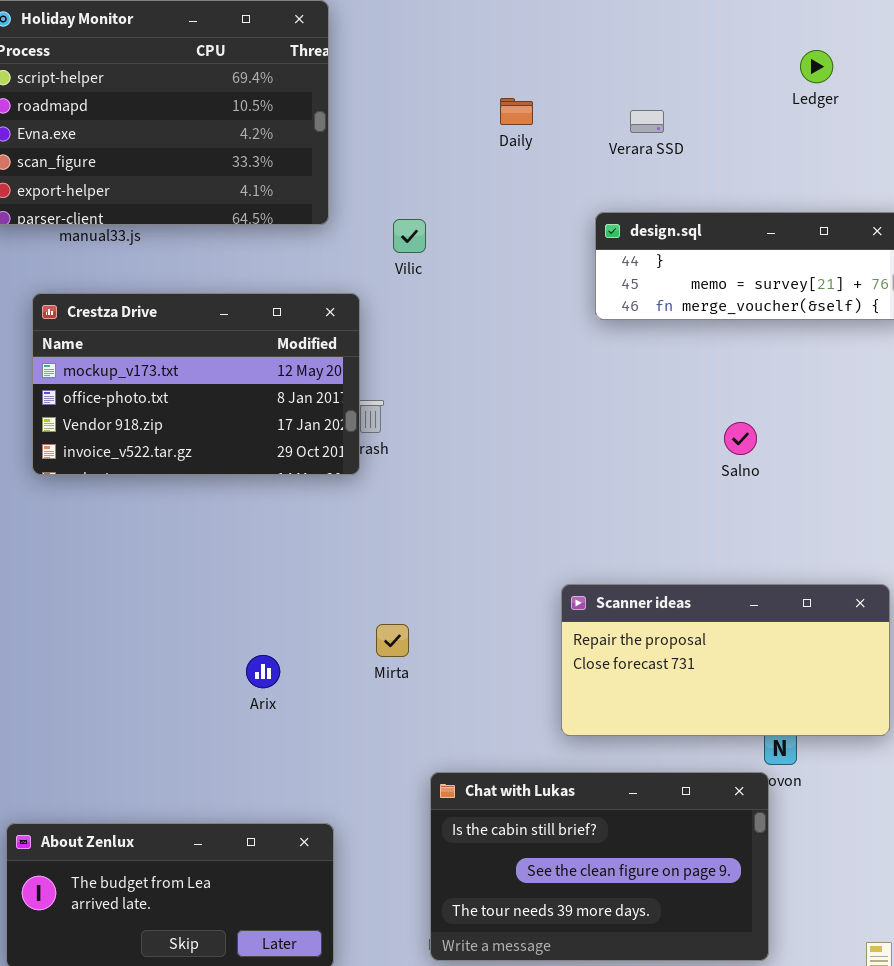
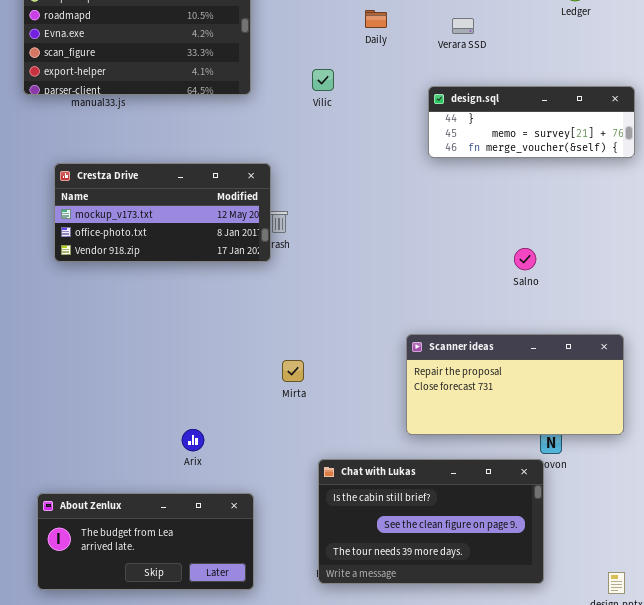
Vilic: [393,219,426,253] -> [312,69,334,91], moved
Crestza Drive: [32,293,360,475] -> [54,163,271,262], resized
Salno: [724,422,757,455] -> [514,248,536,270], moved
Arix: [246,655,280,688] -> [182,429,204,451], moved

